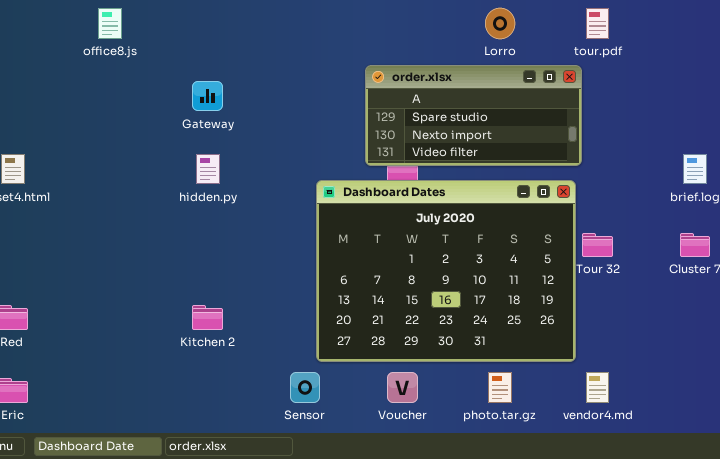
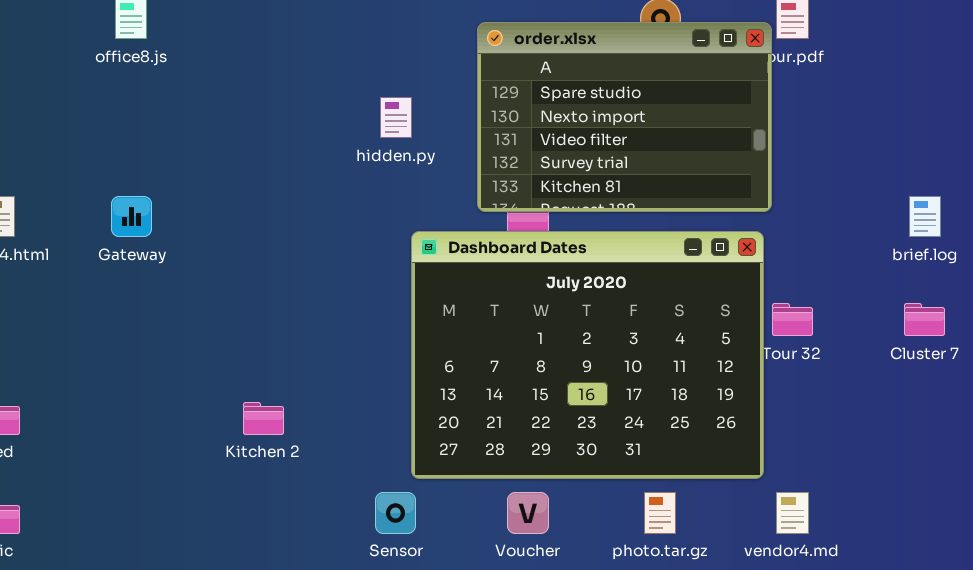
order.xlsx: [365,65,582,166] -> [477,22,772,212], resized
Gateway: [192,81,223,111] -> [111,196,152,237], moved
hidden.py: [196,154,220,184] -> [380,97,412,138], moved

